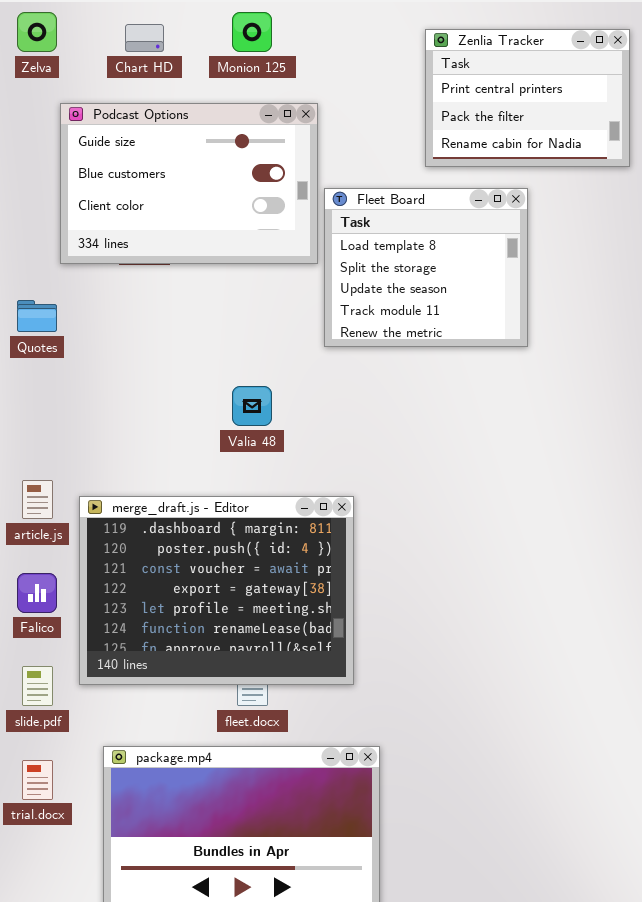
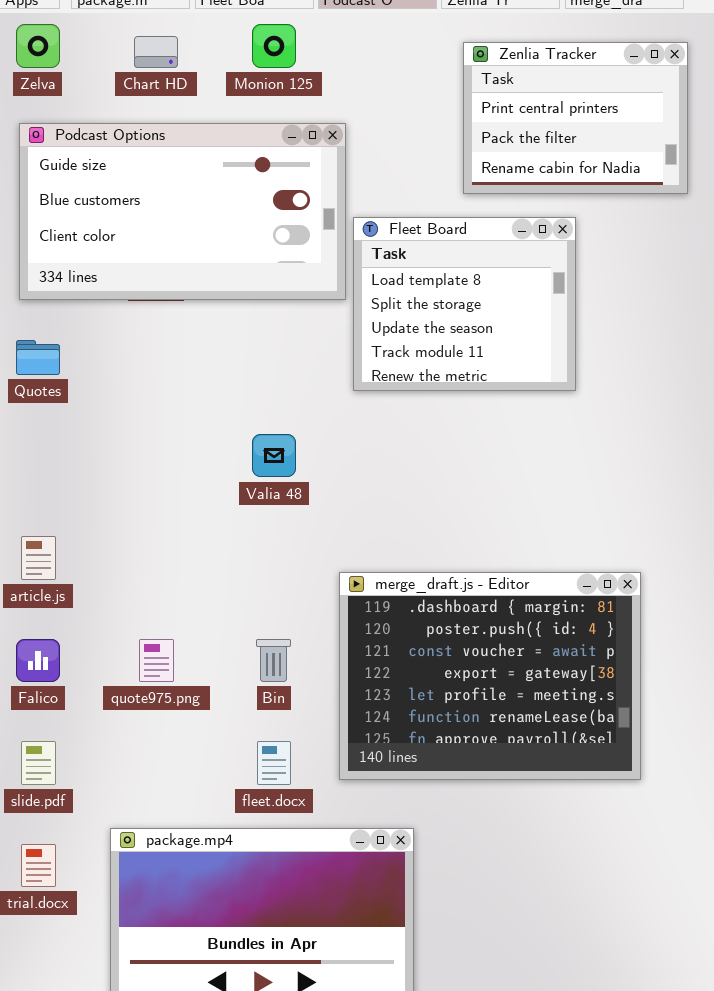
Podcast Options: [60,103,318,264] -> [19,123,346,300], resized
merge_draft.js - Editor: [79,496,354,685] -> [339,572,641,780], moved

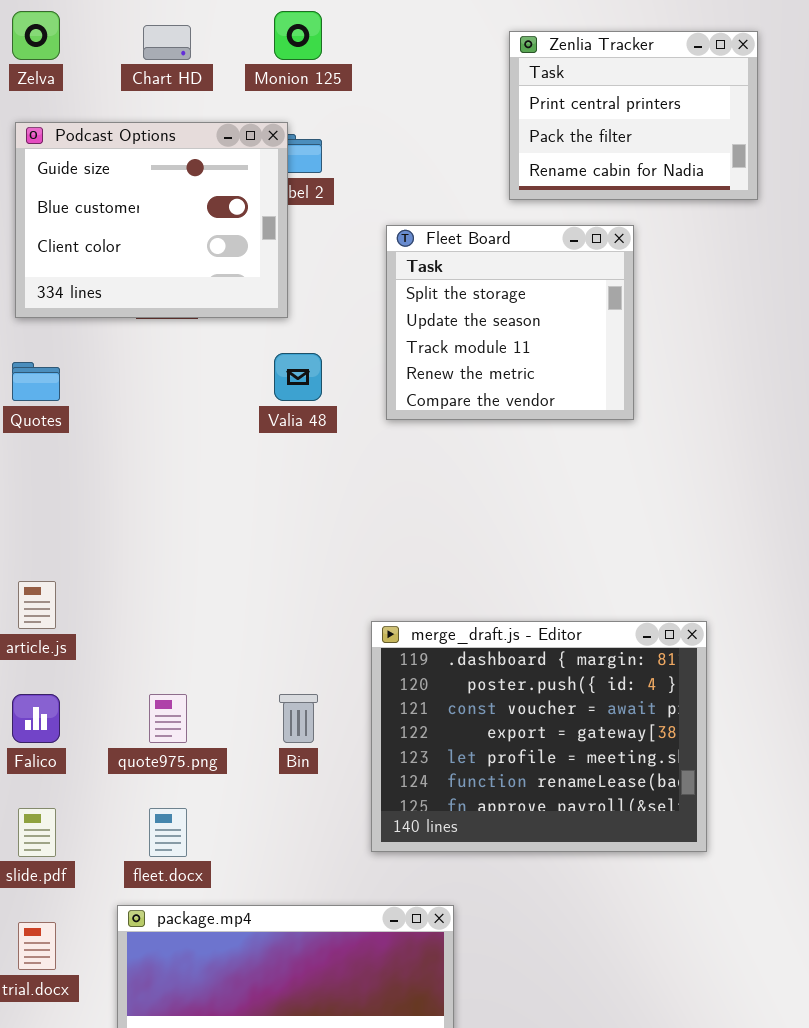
Podcast Options: [19,123,346,300] -> [15,122,288,318], resized
Fleet Board: [353,217,576,391] -> [386,225,634,420], scrolled down 1 row
Valia 48: [252,434,296,477] -> [274,353,322,401], moved
fleet.docx: [257,741,291,785] -> [149,808,187,857], moved

